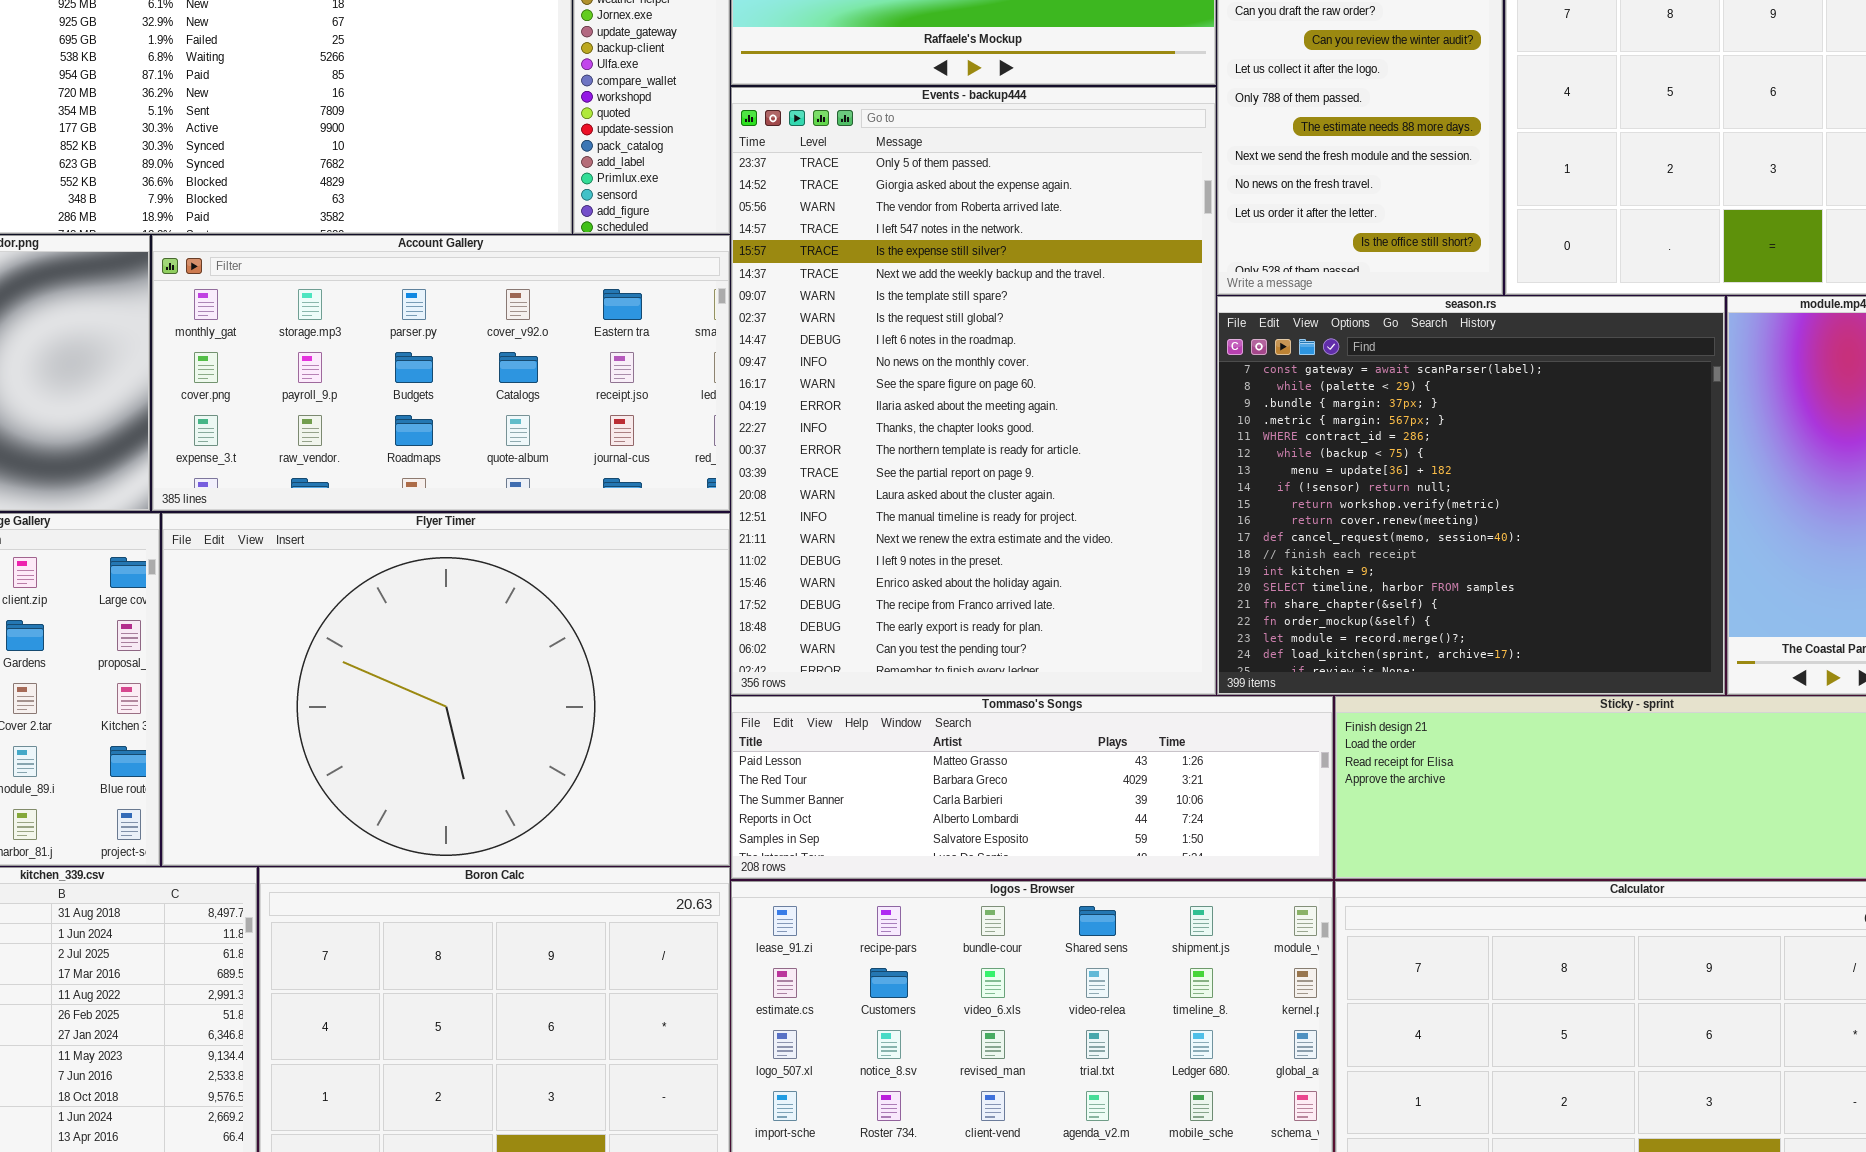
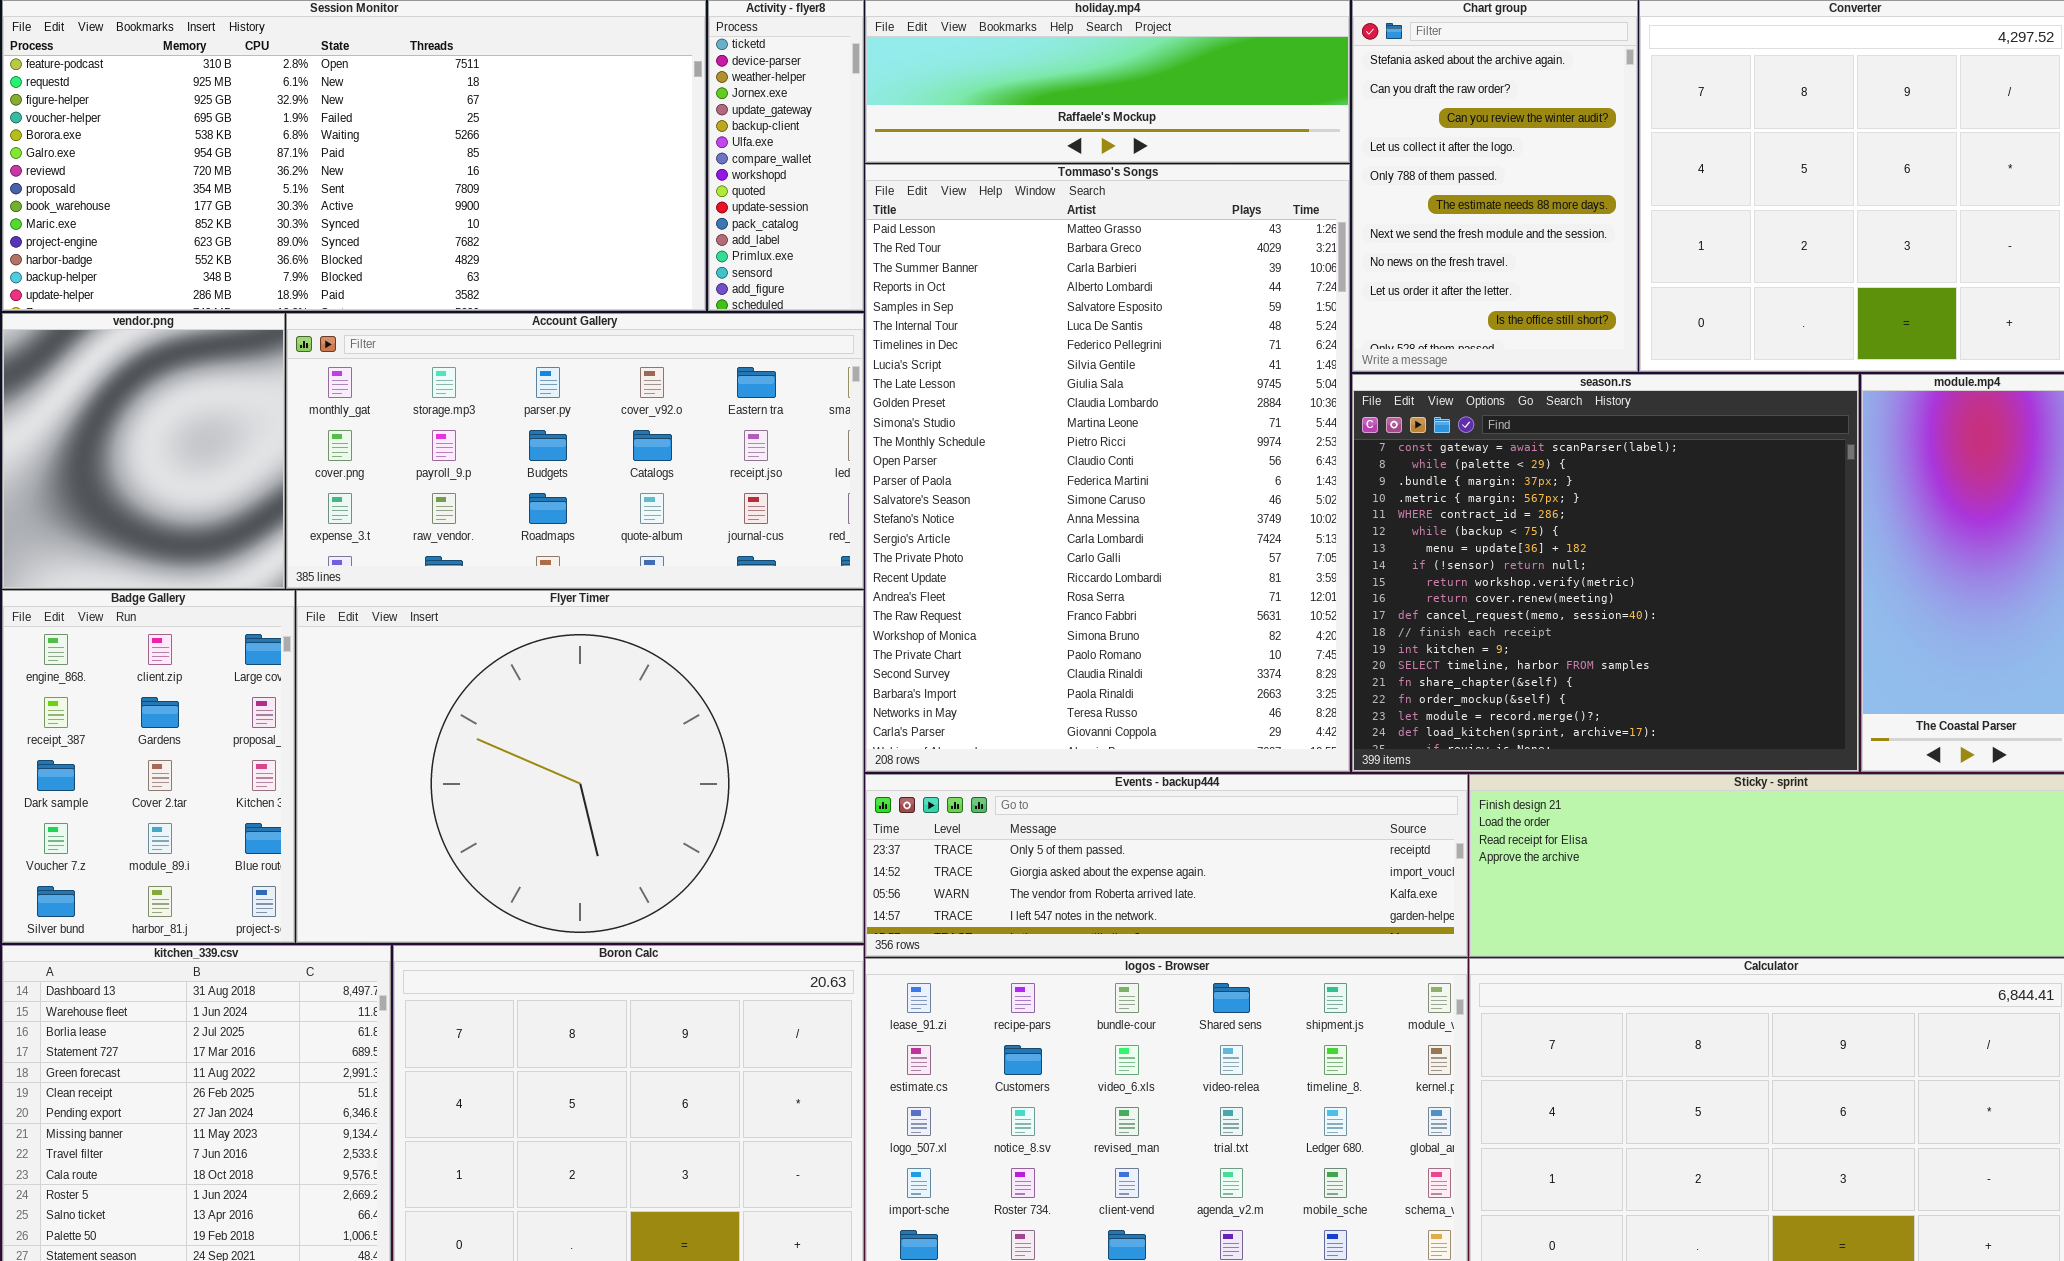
Events - backup444: [731,87,1216,695] -> [865,774,1468,957], moved, resized
Tommaso's Songs: [731,696,1333,879] -> [865,164,1350,772], moved, resized

